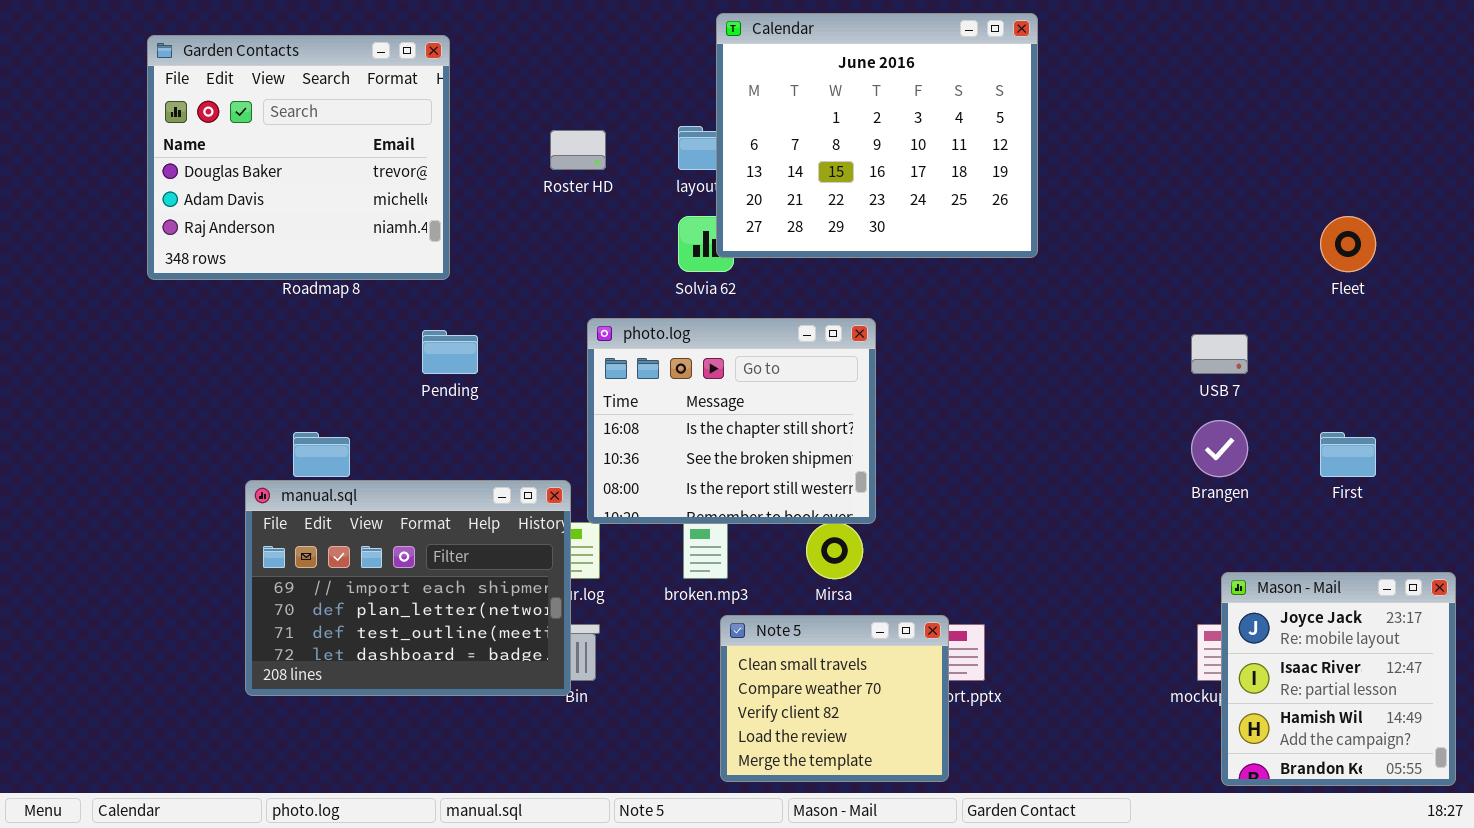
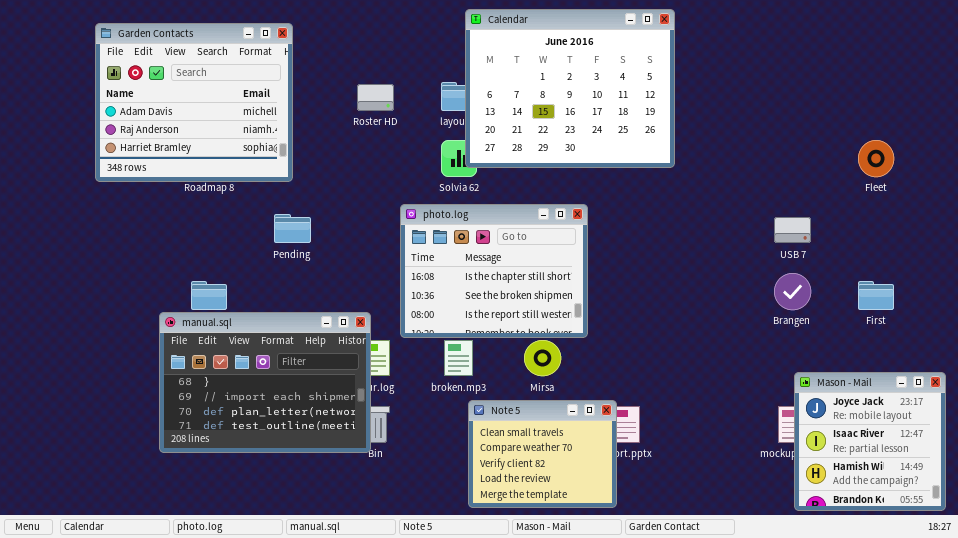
Garden Contacts: [147,35,450,280] -> [95,23,293,182], scrolled down 1 row
photo.log: [587,318,876,524] -> [400,204,588,338], moved
manual.sql: [245,480,571,696] -> [159,312,371,453], scrolled up 1 row

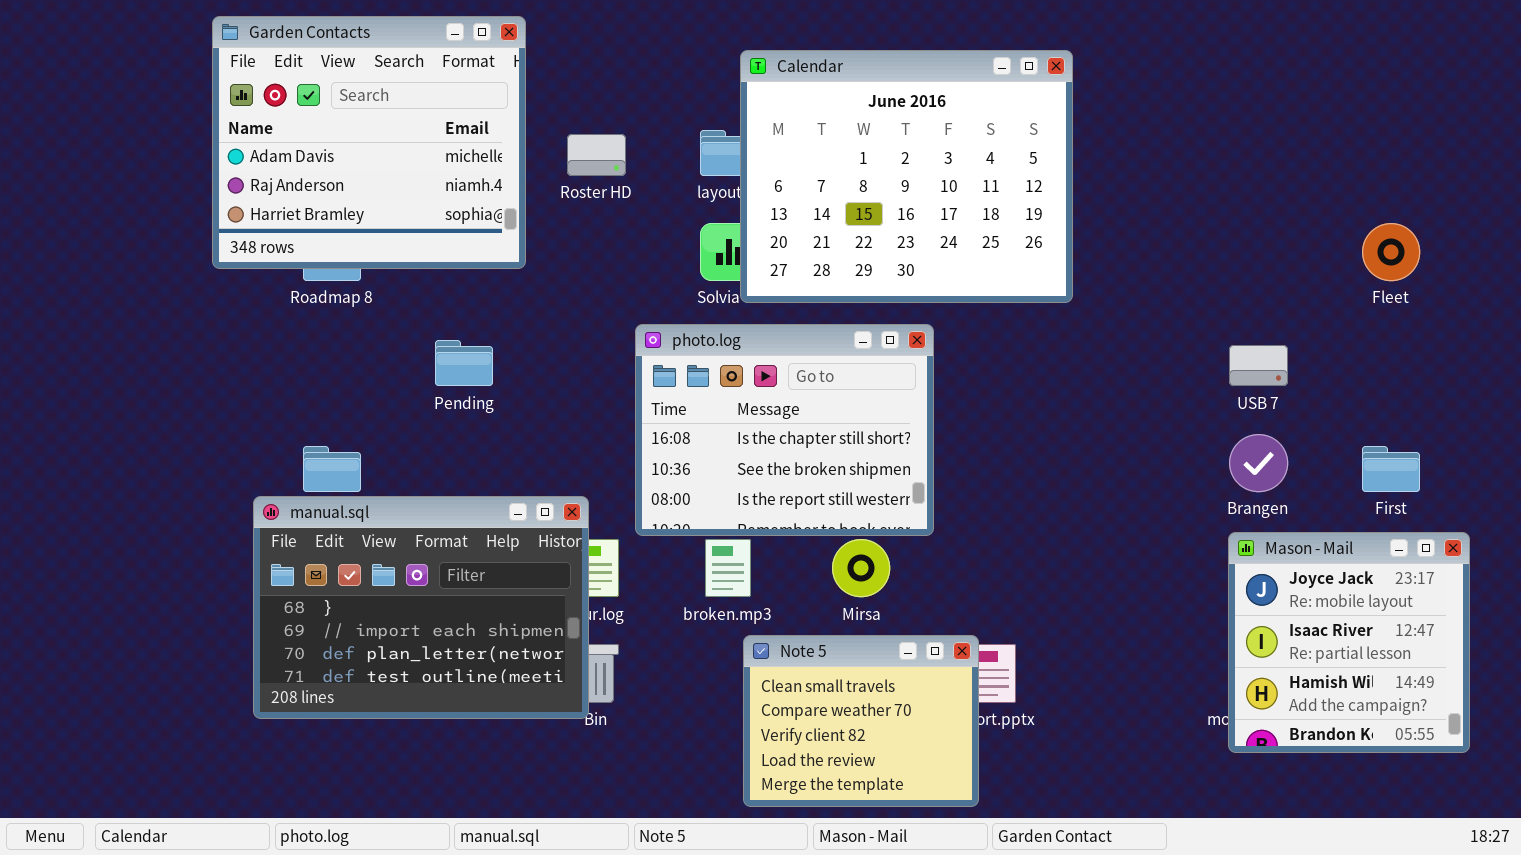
Calendar: [465,9,675,168] -> [740,50,1073,303], moved
Garden Contacts: [95,23,293,182] -> [212,16,526,269], moved
Mason - Mail: [794,372,946,511] -> [1228,532,1470,753], moved

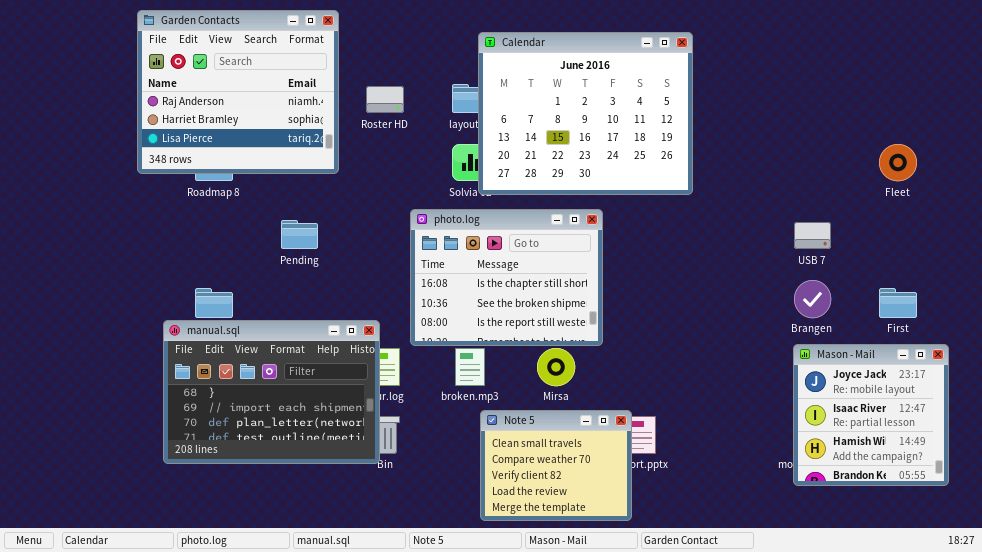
Garden Contacts: [212,16,526,269] -> [137,10,339,174], scrolled down 1 row

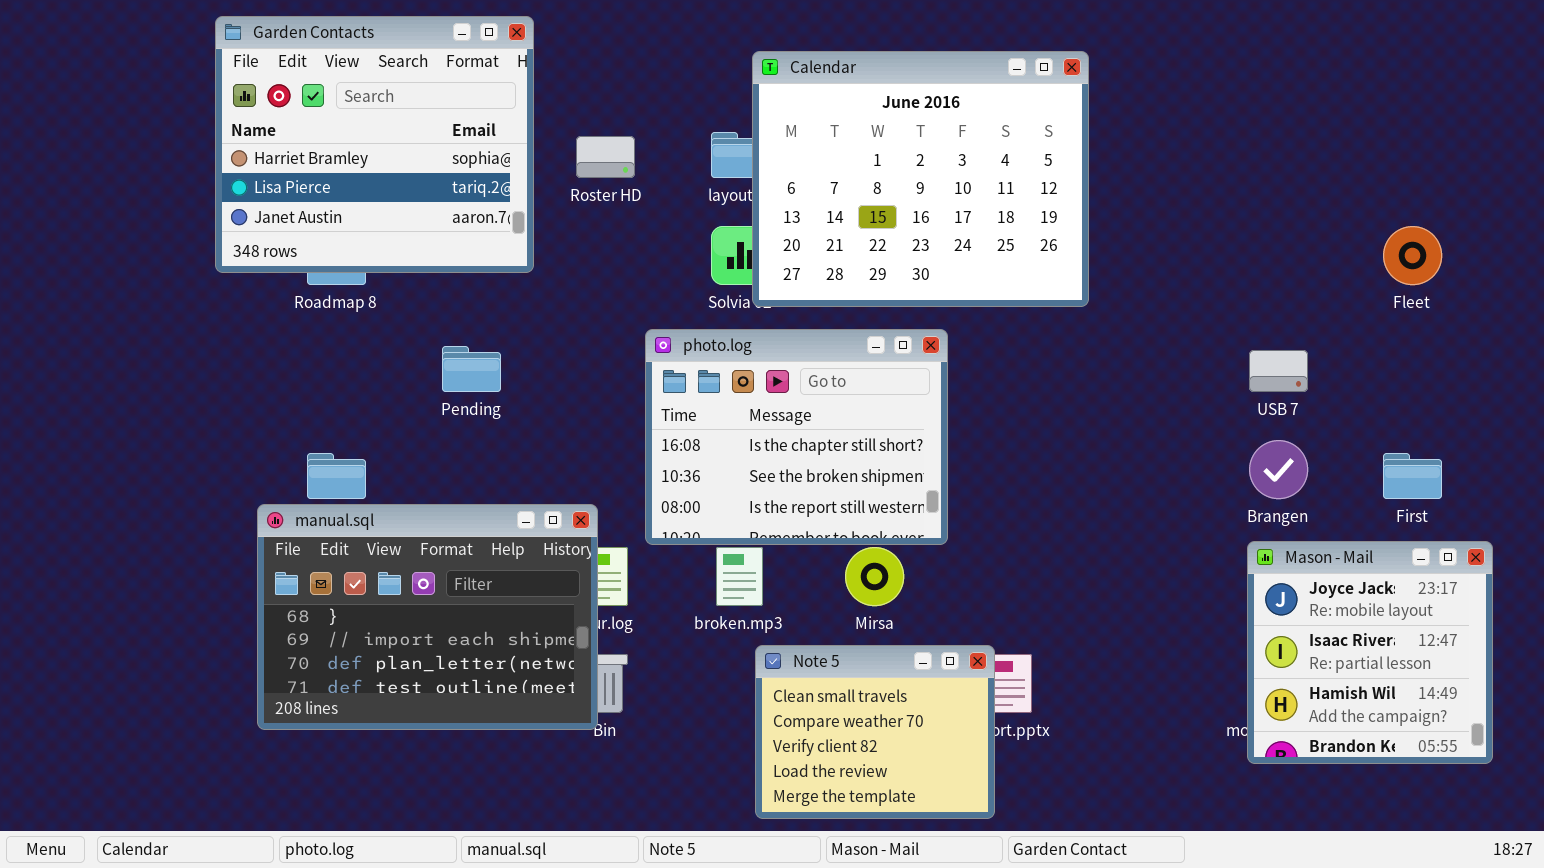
Garden Contacts: [137,10,339,174] -> [215,16,534,273], scrolled down 1 row

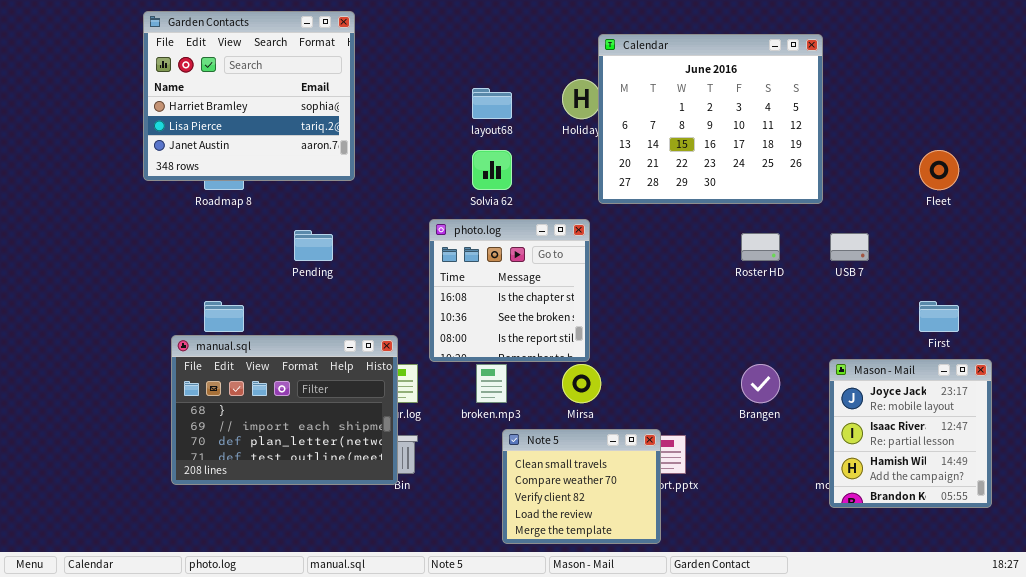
Calendar: [752,51,1089,307] -> [598,34,823,204], moved
Roster HD: [576,136,635,178] -> [741,233,780,261], moved
photo.log: [645,329,948,545] -> [429,219,590,362], resized
Brangen: [1249,440,1308,499] -> [741,364,780,403], moved

